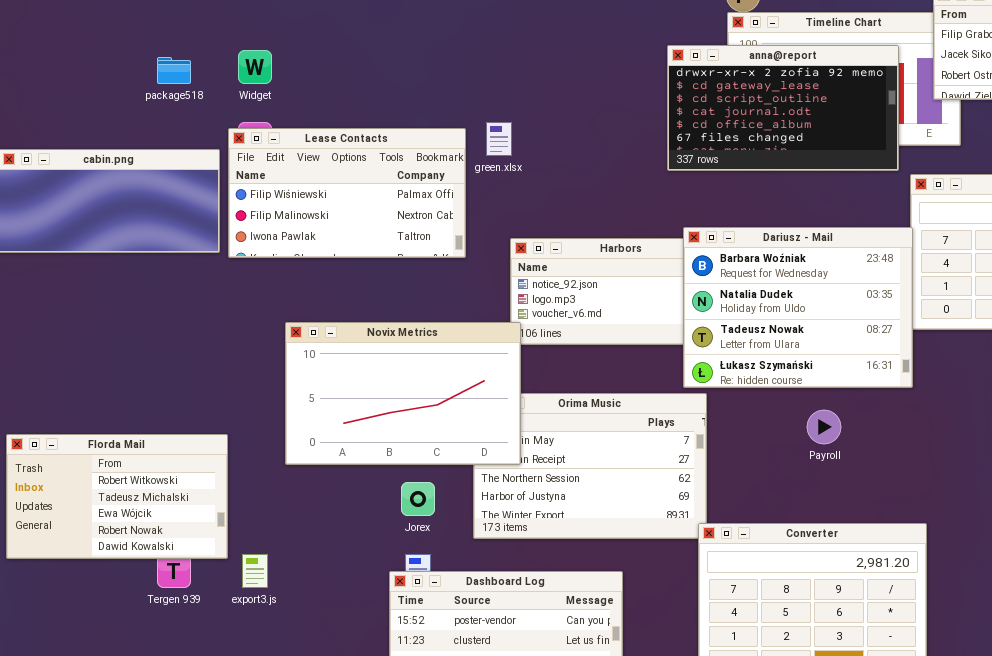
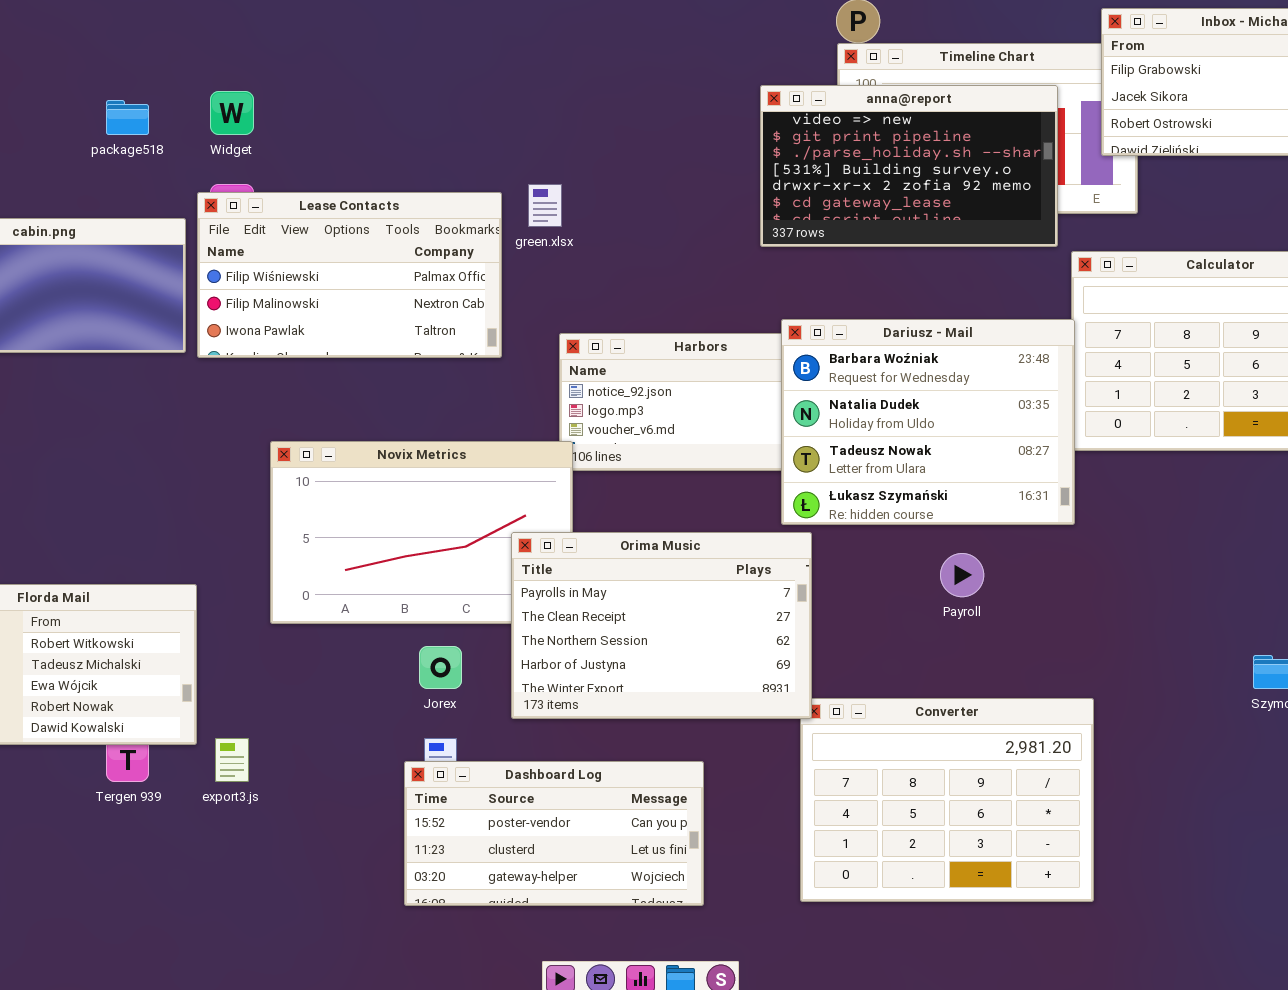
anna@report: [667,45,899,171] -> [760,85,1058,247], scrolled up 4 rows
Orima Music: [473,393,707,539] -> [511,532,812,719], raised

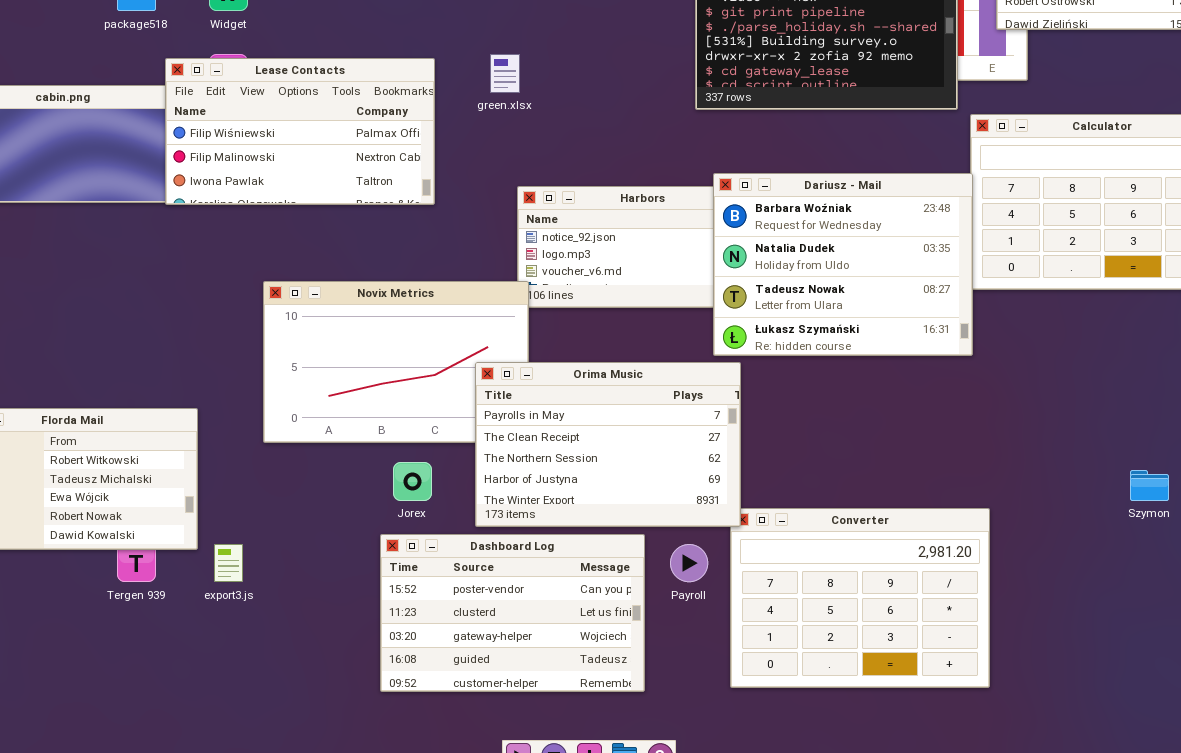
Lease Contacts: [197,192,502,358] -> [165,58,435,205], moved
Payroll: [940,553,984,597] -> [670,544,708,582], moved
Dashboard Log: [404,761,704,906] -> [380,534,645,692], resized

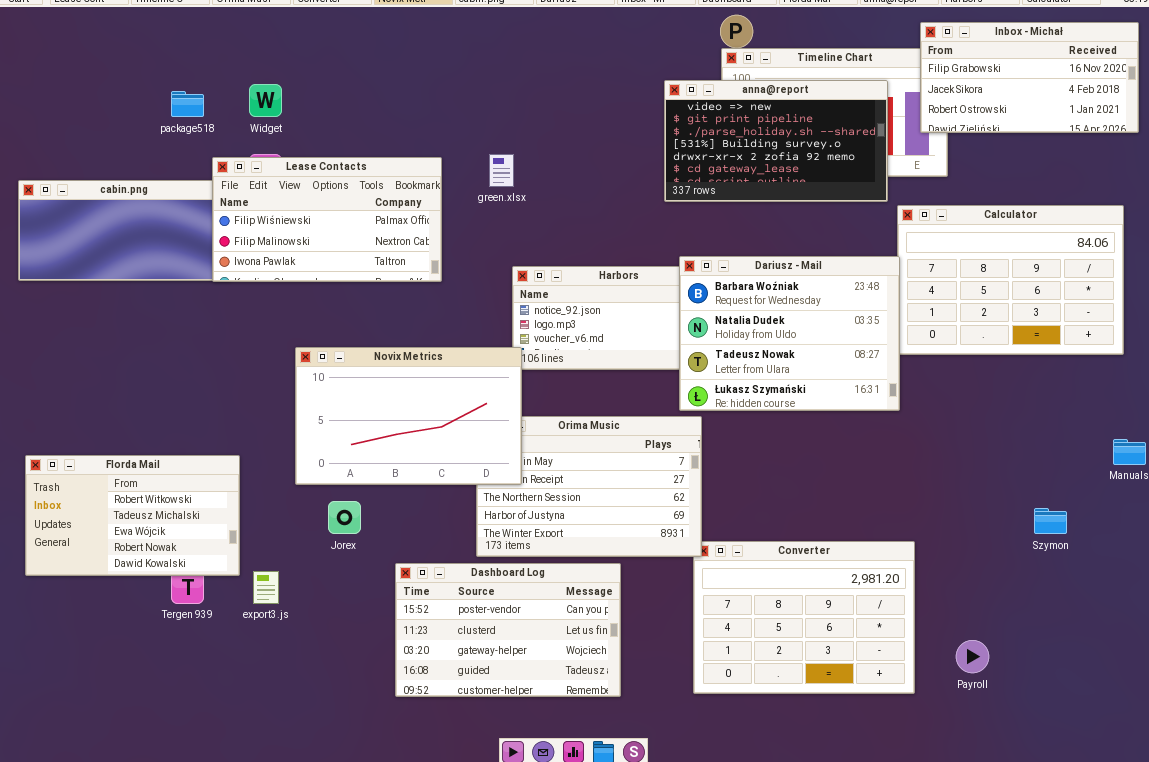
Novix Metrics: [263,281,529,443] -> [295,347,522,485], raised
Jorex: [393,462,432,501] -> [328,501,361,534], moved
Payroll: [670,544,708,582] -> [956,640,989,673], moved

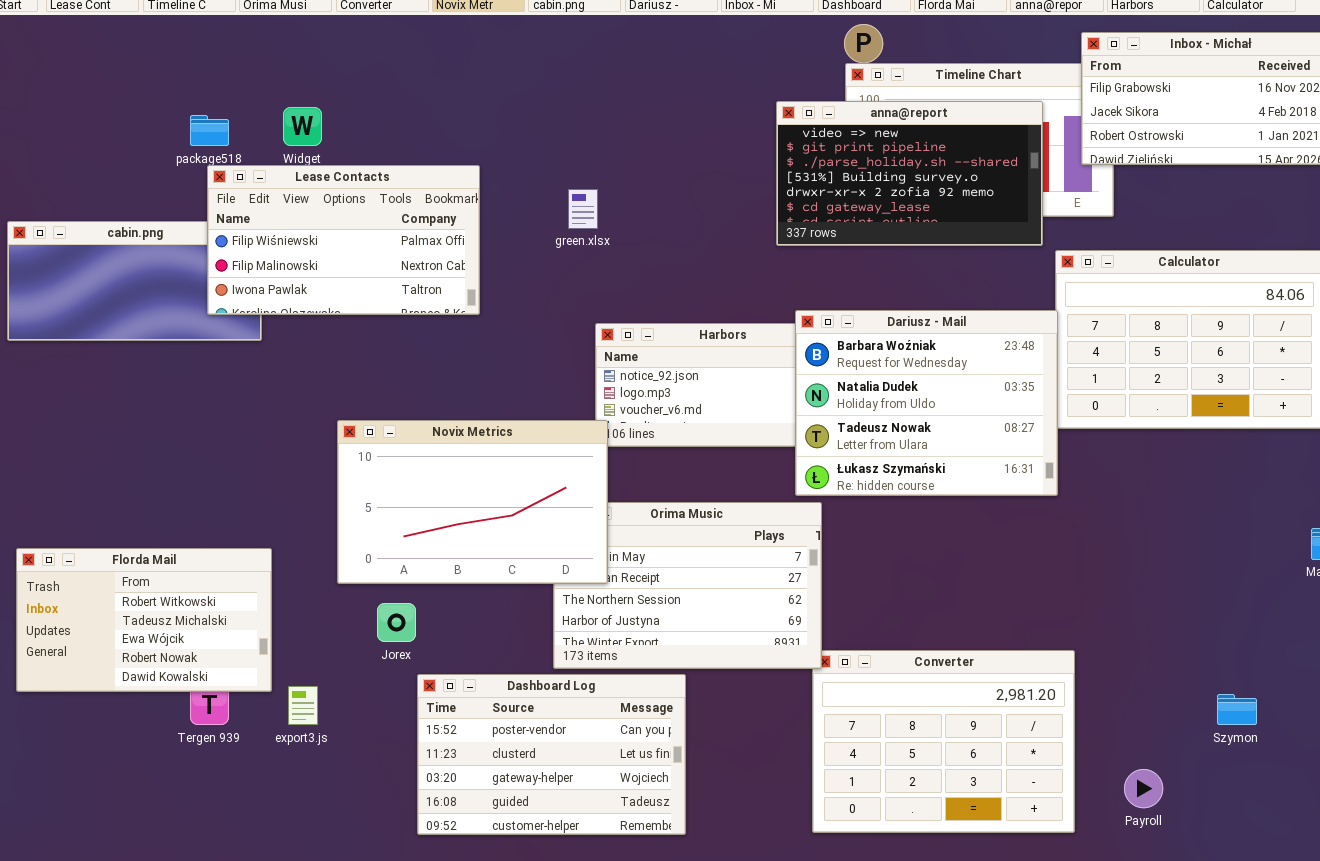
Lease Contacts: [212,157,442,282] -> [207,165,480,315], moved
Szymon: [1034,508,1067,534] -> [1217,694,1257,725], moved
Dashboard Log: [395,563,621,697] -> [417,674,686,835], moved

